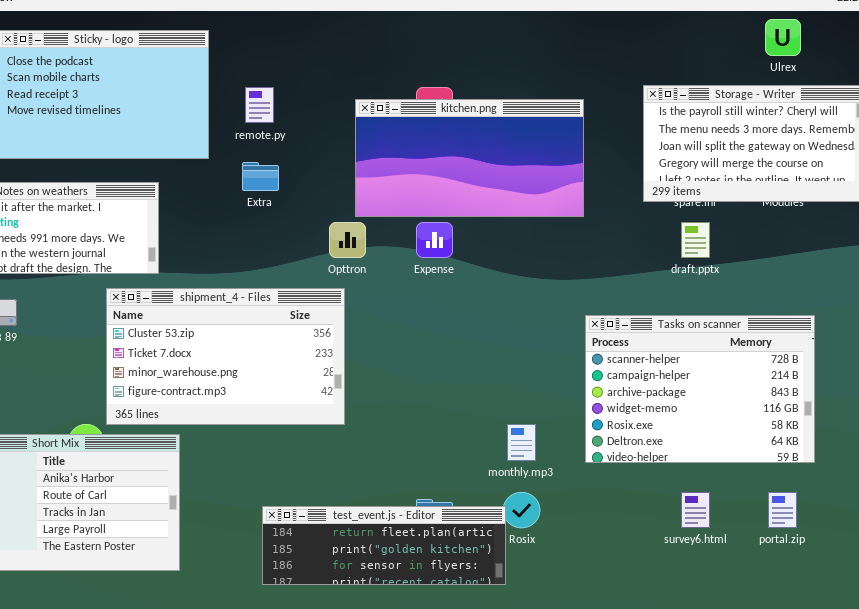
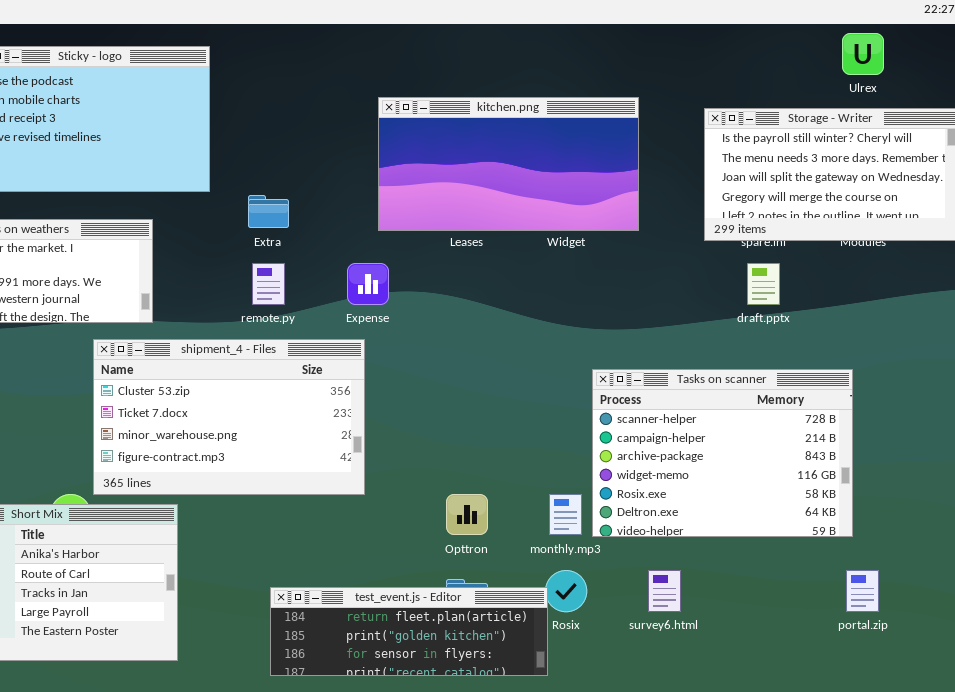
remote.py: [245,87,274,123] -> [252,263,285,305], moved
kitchen.png: [355,99,584,217] -> [378,97,639,231], moved
Opttron: [329,222,366,258] -> [446,494,488,535], moved
Expense: [416,222,453,258] -> [347,263,389,305], moved
Tasks on scanner: [585,315,815,463] -> [592,369,853,537], moved
survey6.html: [681,492,710,528] -> [648,570,681,612], moved

